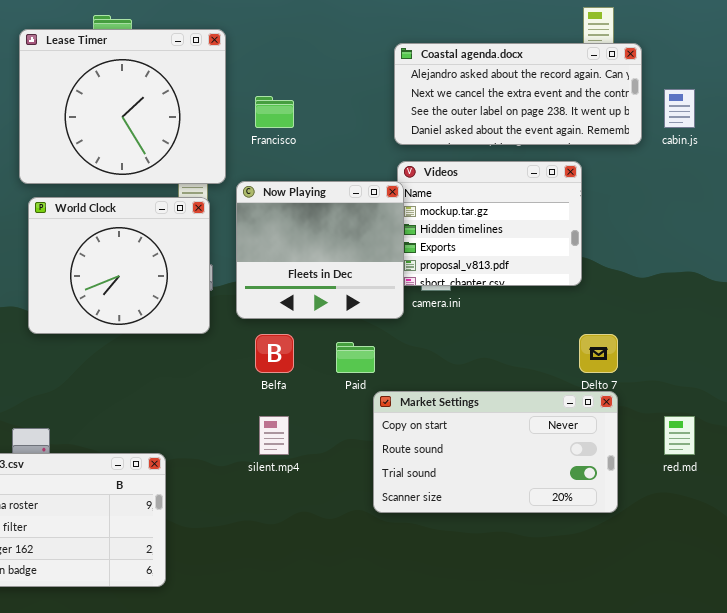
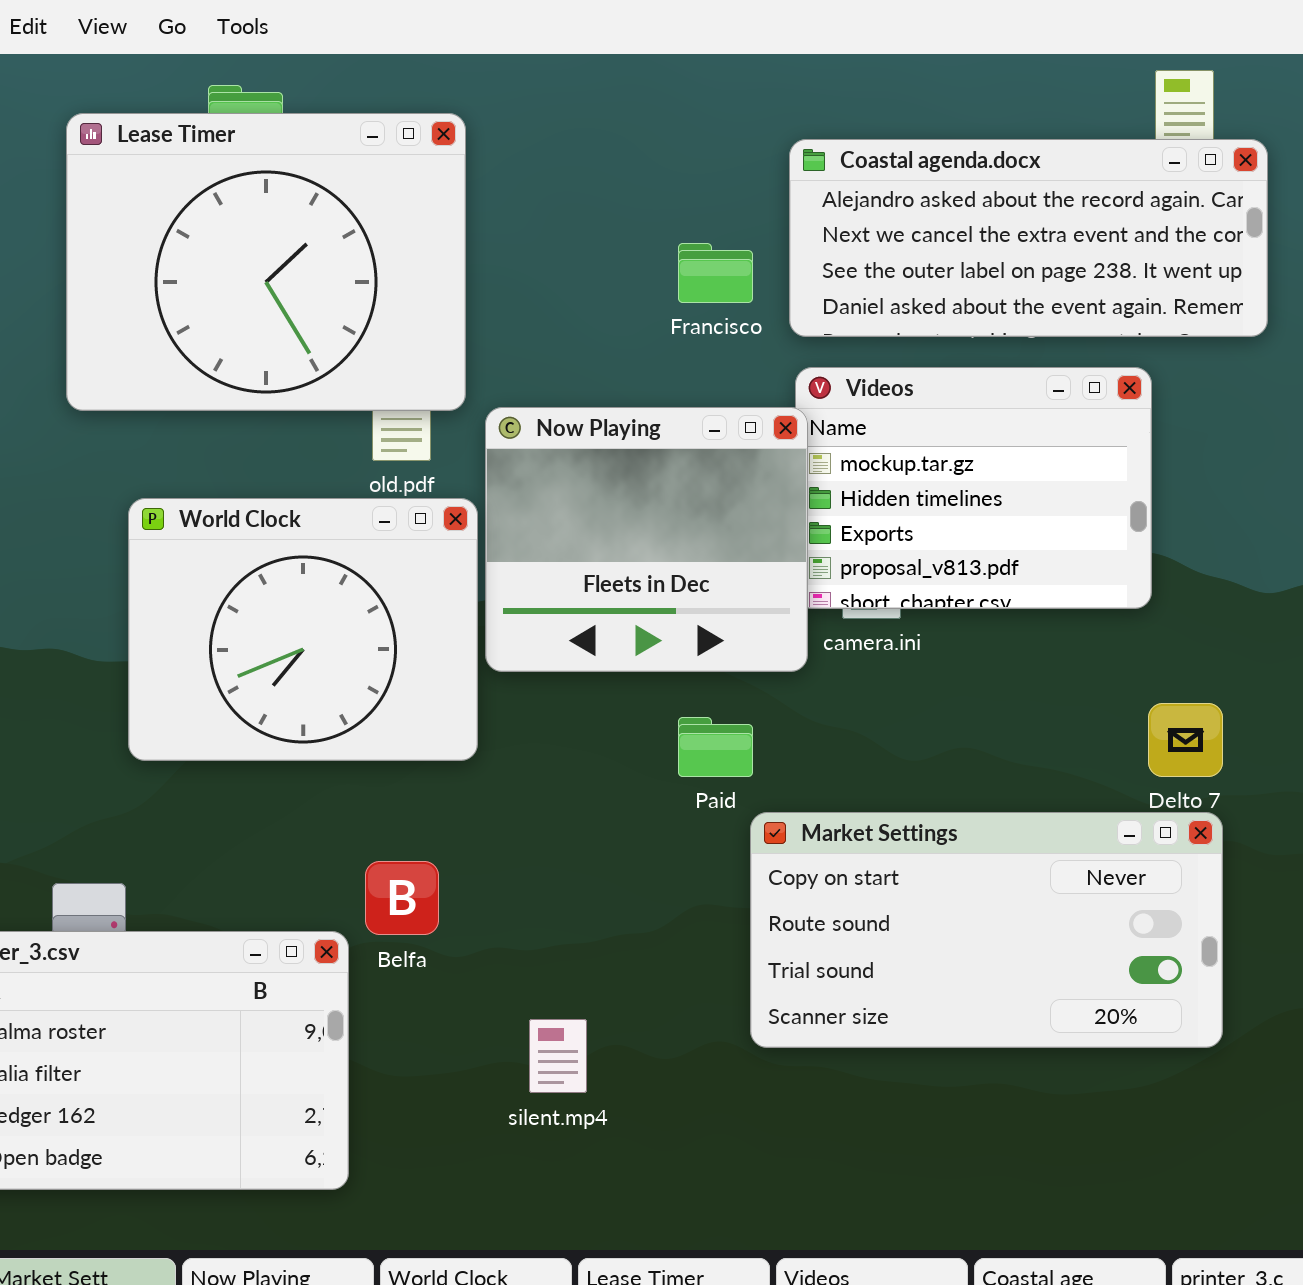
Francisco: [255,96,294,128] -> [678,243,753,303], moved
World Clock: [28,197,210,334] -> [128,498,478,761], moved
Belfa: [255,334,294,373] -> [365,861,439,935], moved
silent.mp4: [259,416,289,455] -> [529,1019,587,1093], moved

